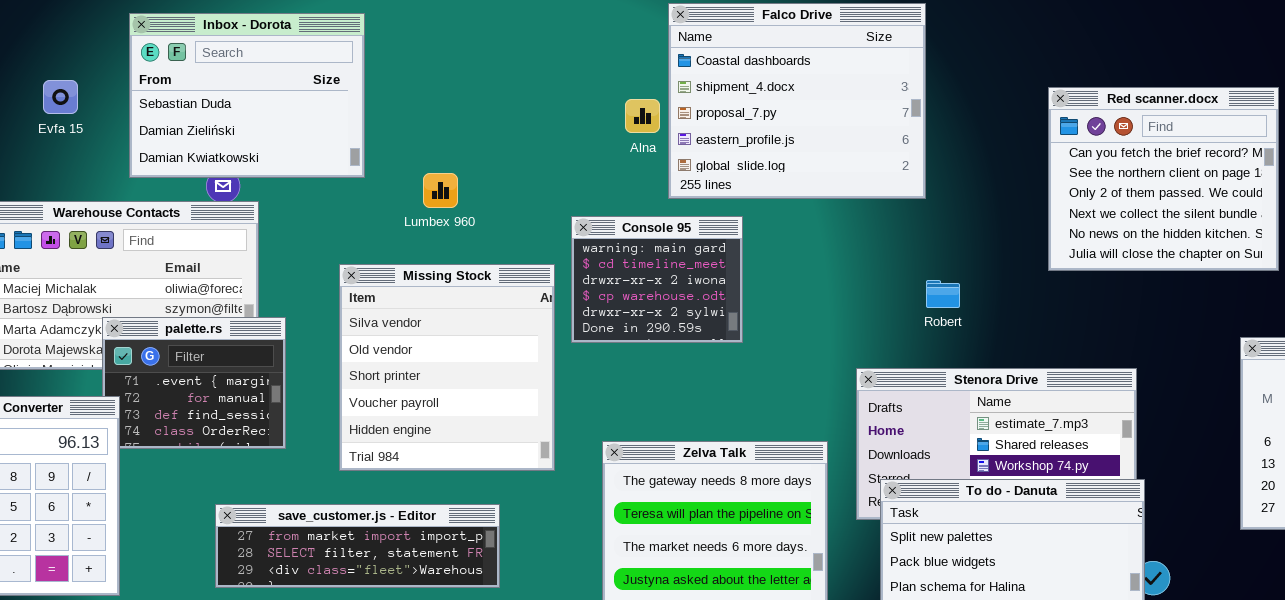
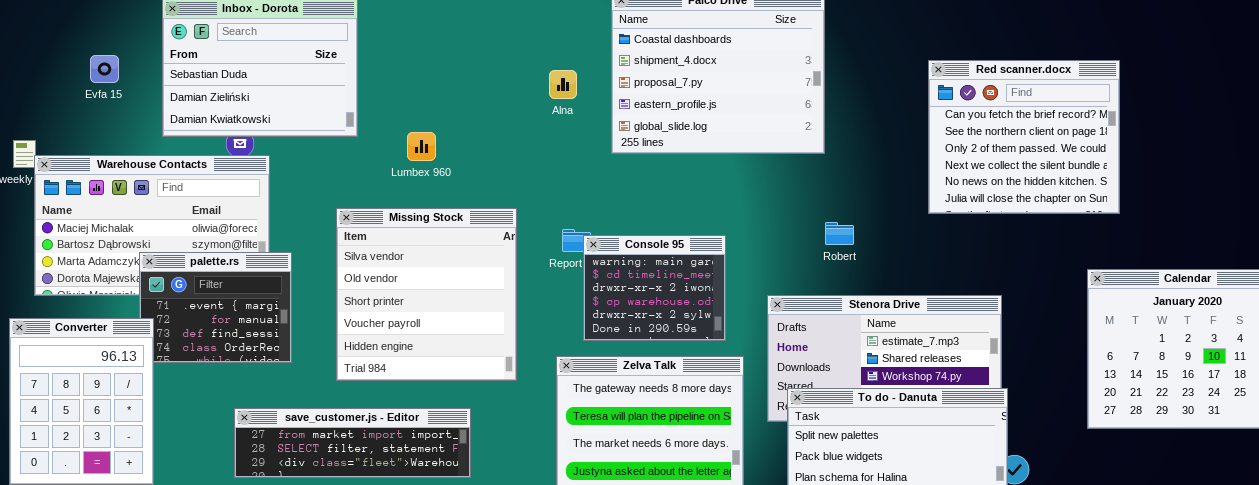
Alna: [625,99,660,133] -> [549,70,577,99], moved
Console 95: [571,216,743,343] -> [583,235,726,341], moved

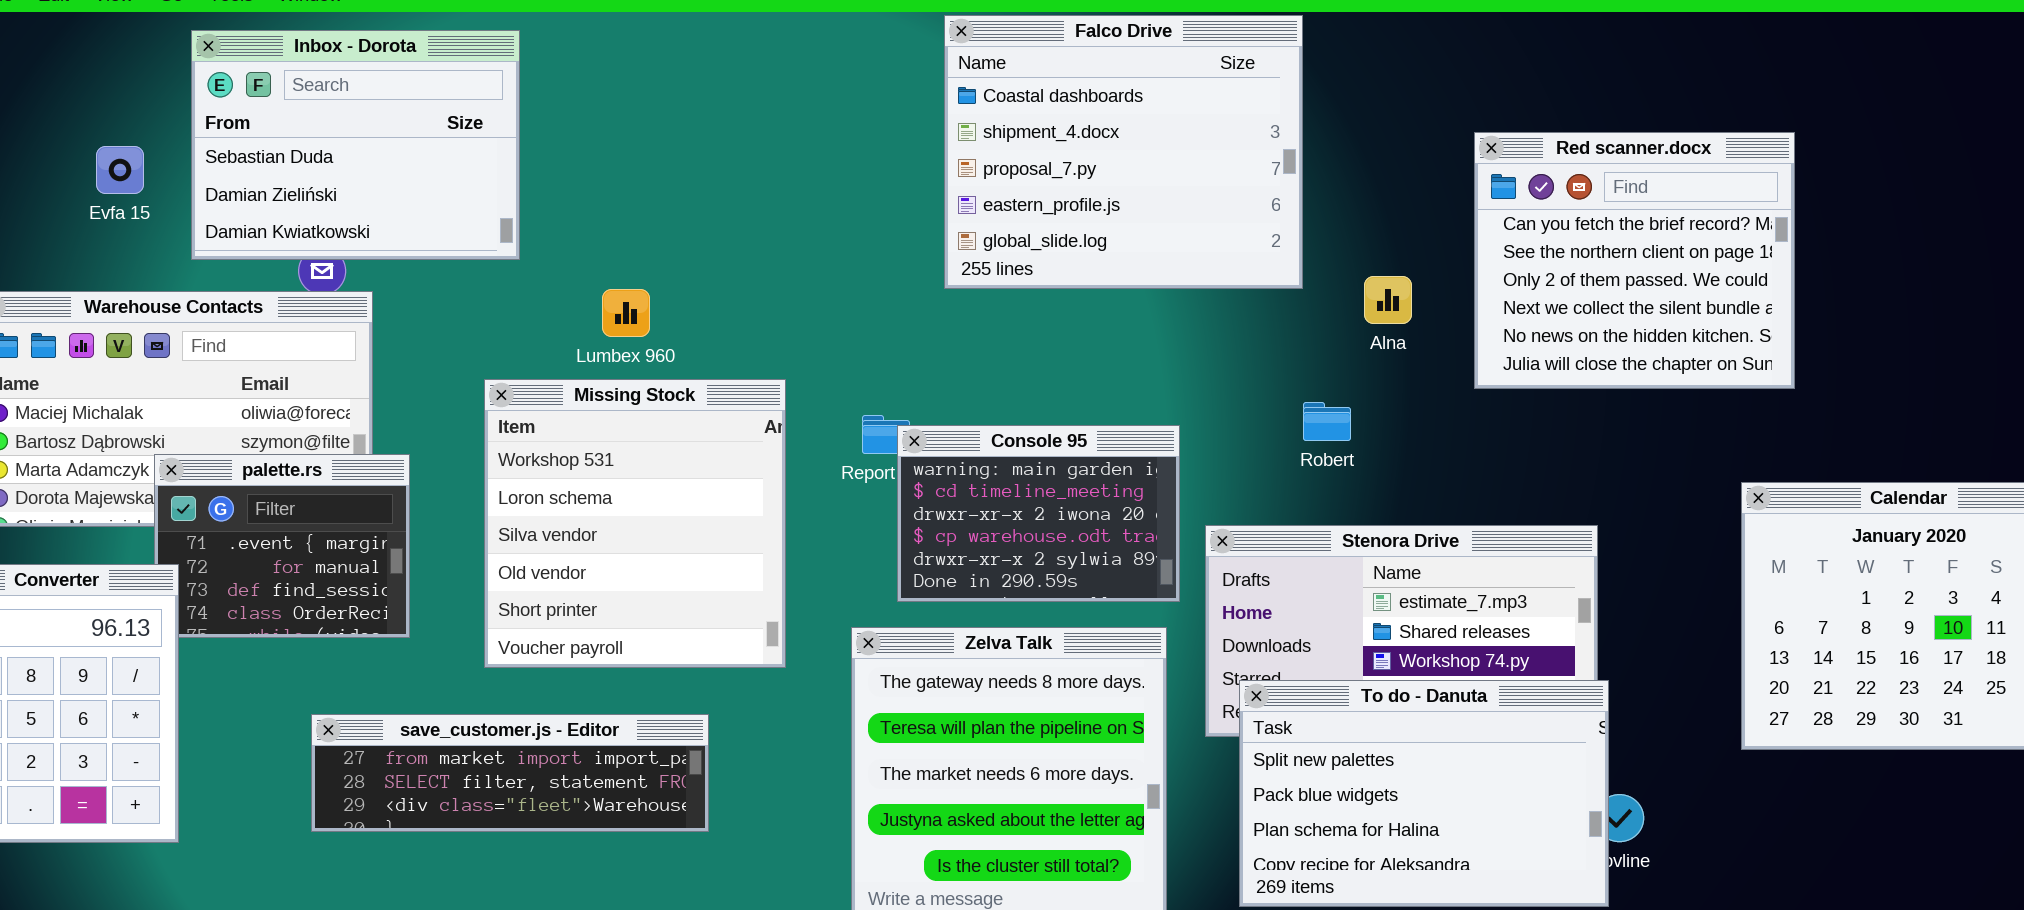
Evfa 15: [90,55,119,83] -> [96,146,144,194], moved
Alna: [549,70,577,99] -> [1364,276,1412,324], moved
Lumbex 960: [407,132,436,161] -> [602,289,650,337], moved
Missing Stock: [336,208,517,381] -> [484,379,786,668], scrolled up 2 rows
Console 95: [583,235,726,341] -> [897,425,1180,602], resized

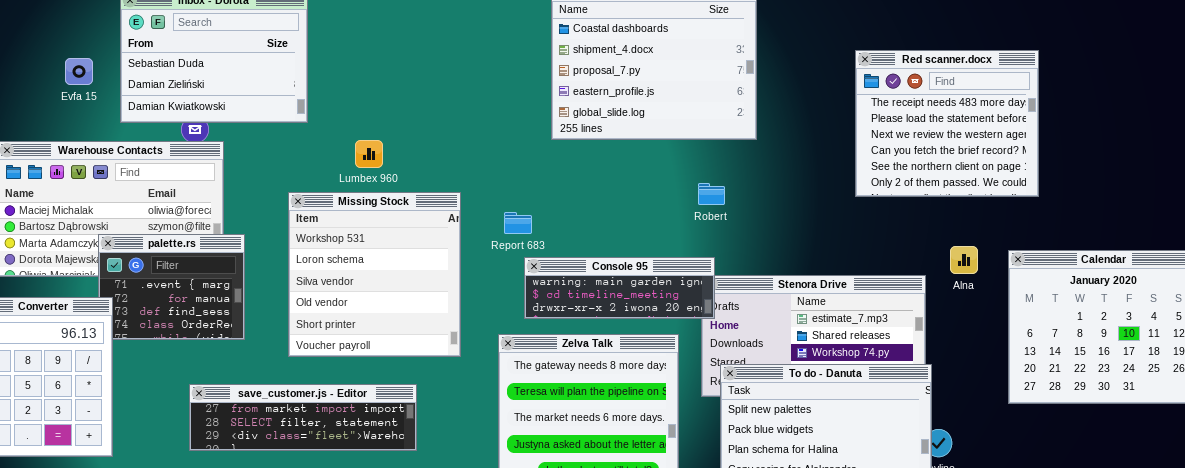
Red scanner.docx: [1474,132,1795,389] -> [855,50,1039,197], scrolled up 3 rows
Alna: [1364,276,1412,324] -> [950,246,978,274], moved
Robert: [1303,402,1351,441] -> [698,183,725,205], moved
Console 95: [897,425,1180,602] -> [524,257,715,319], resized

